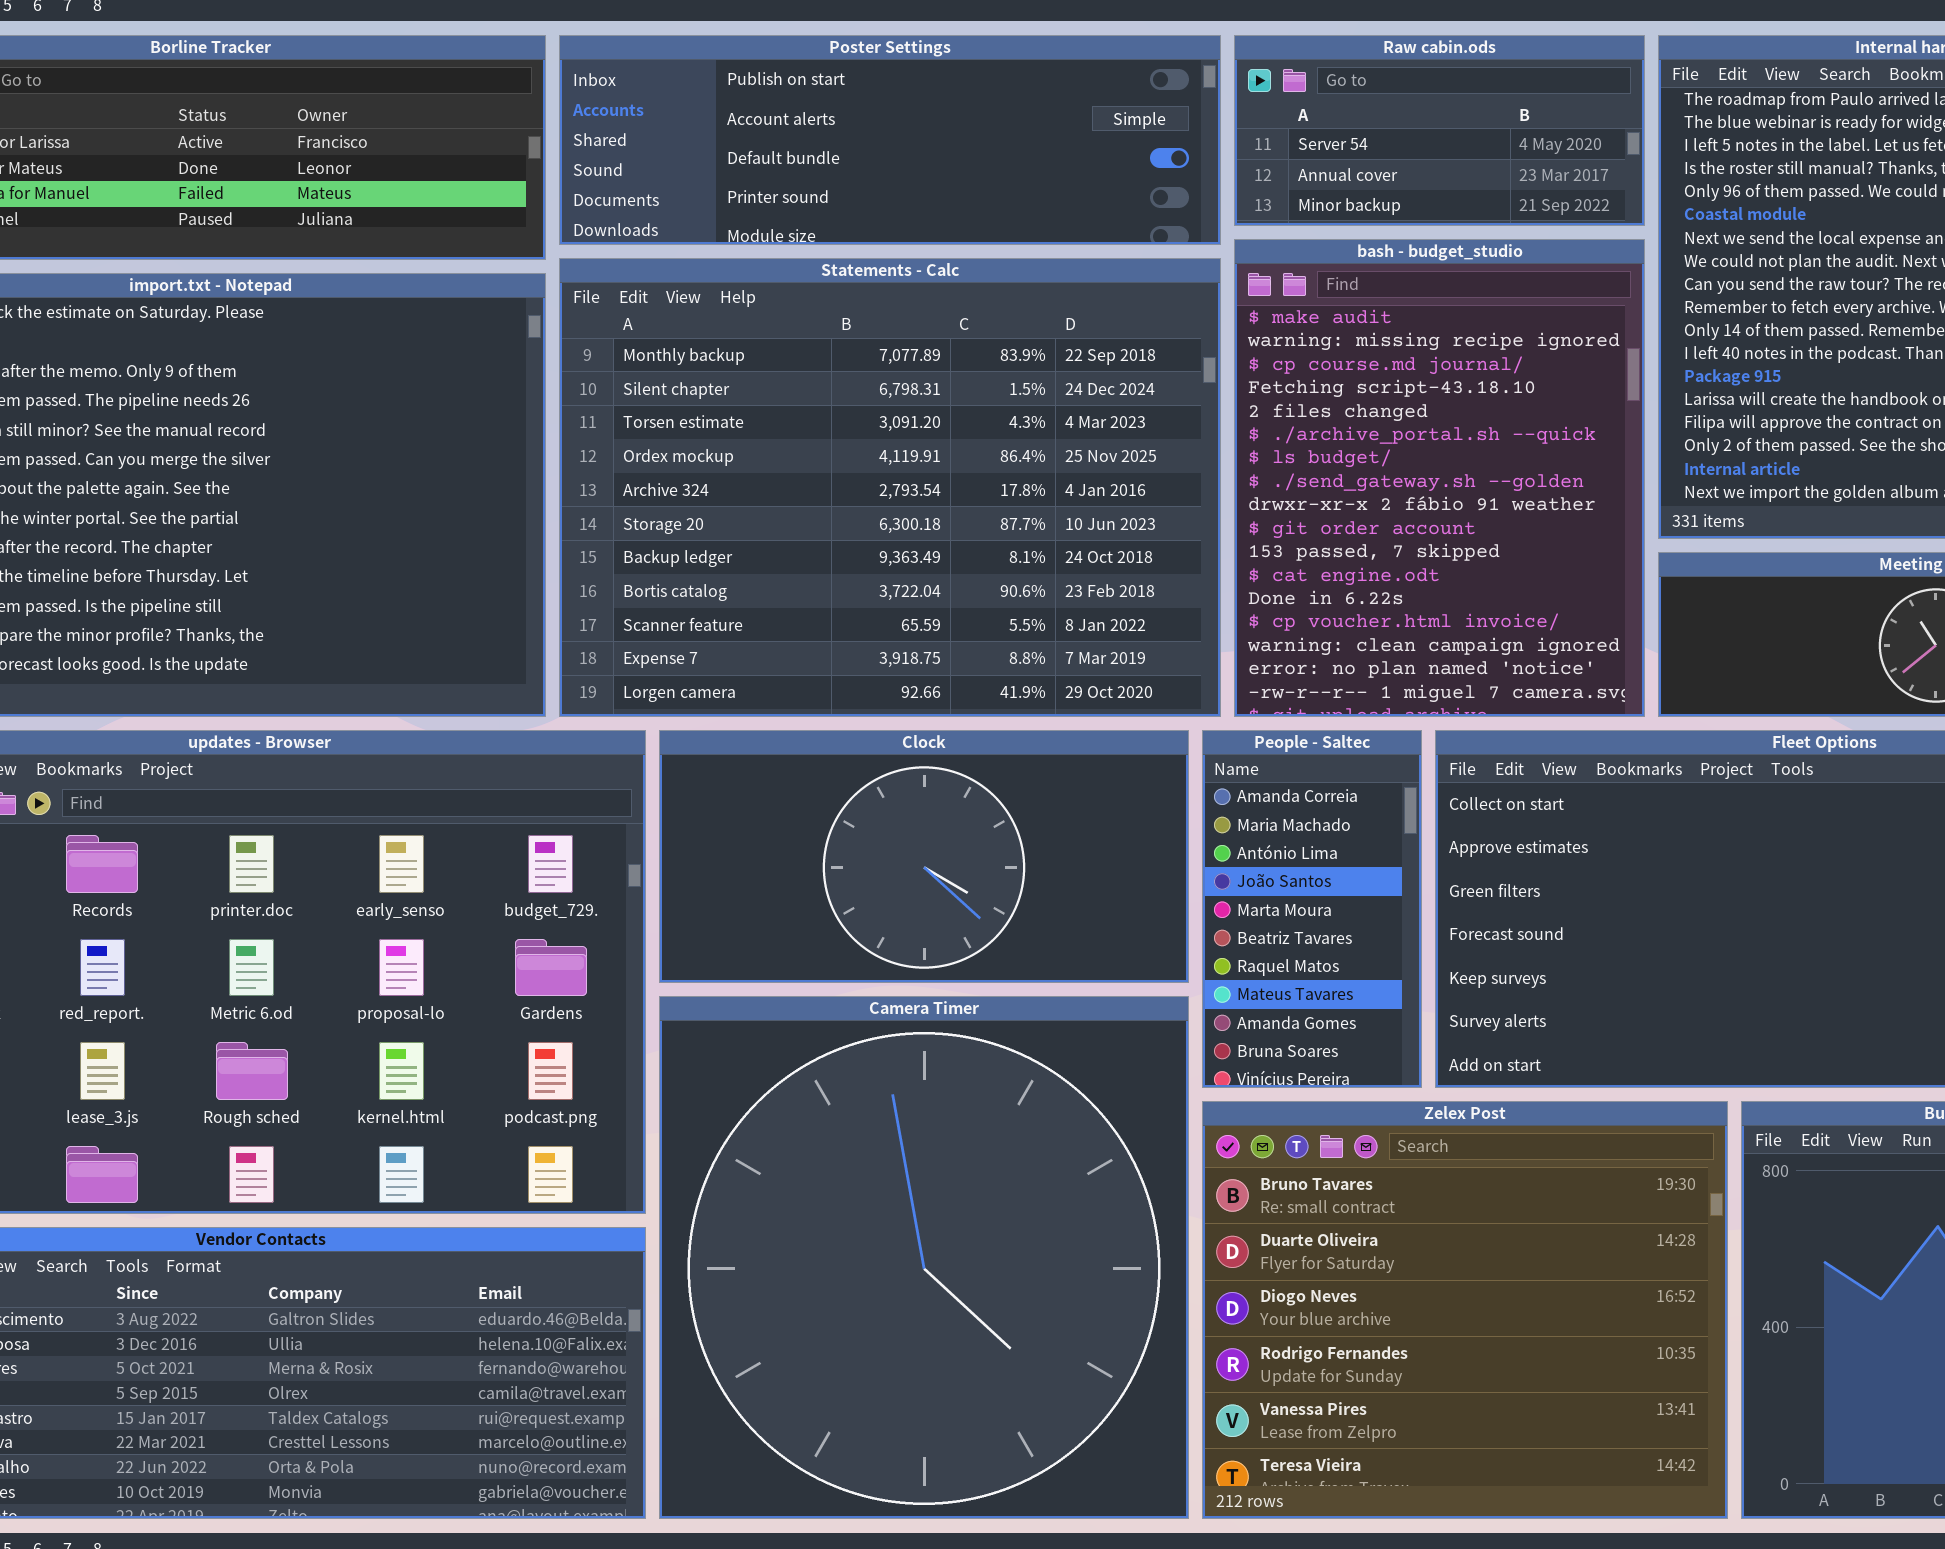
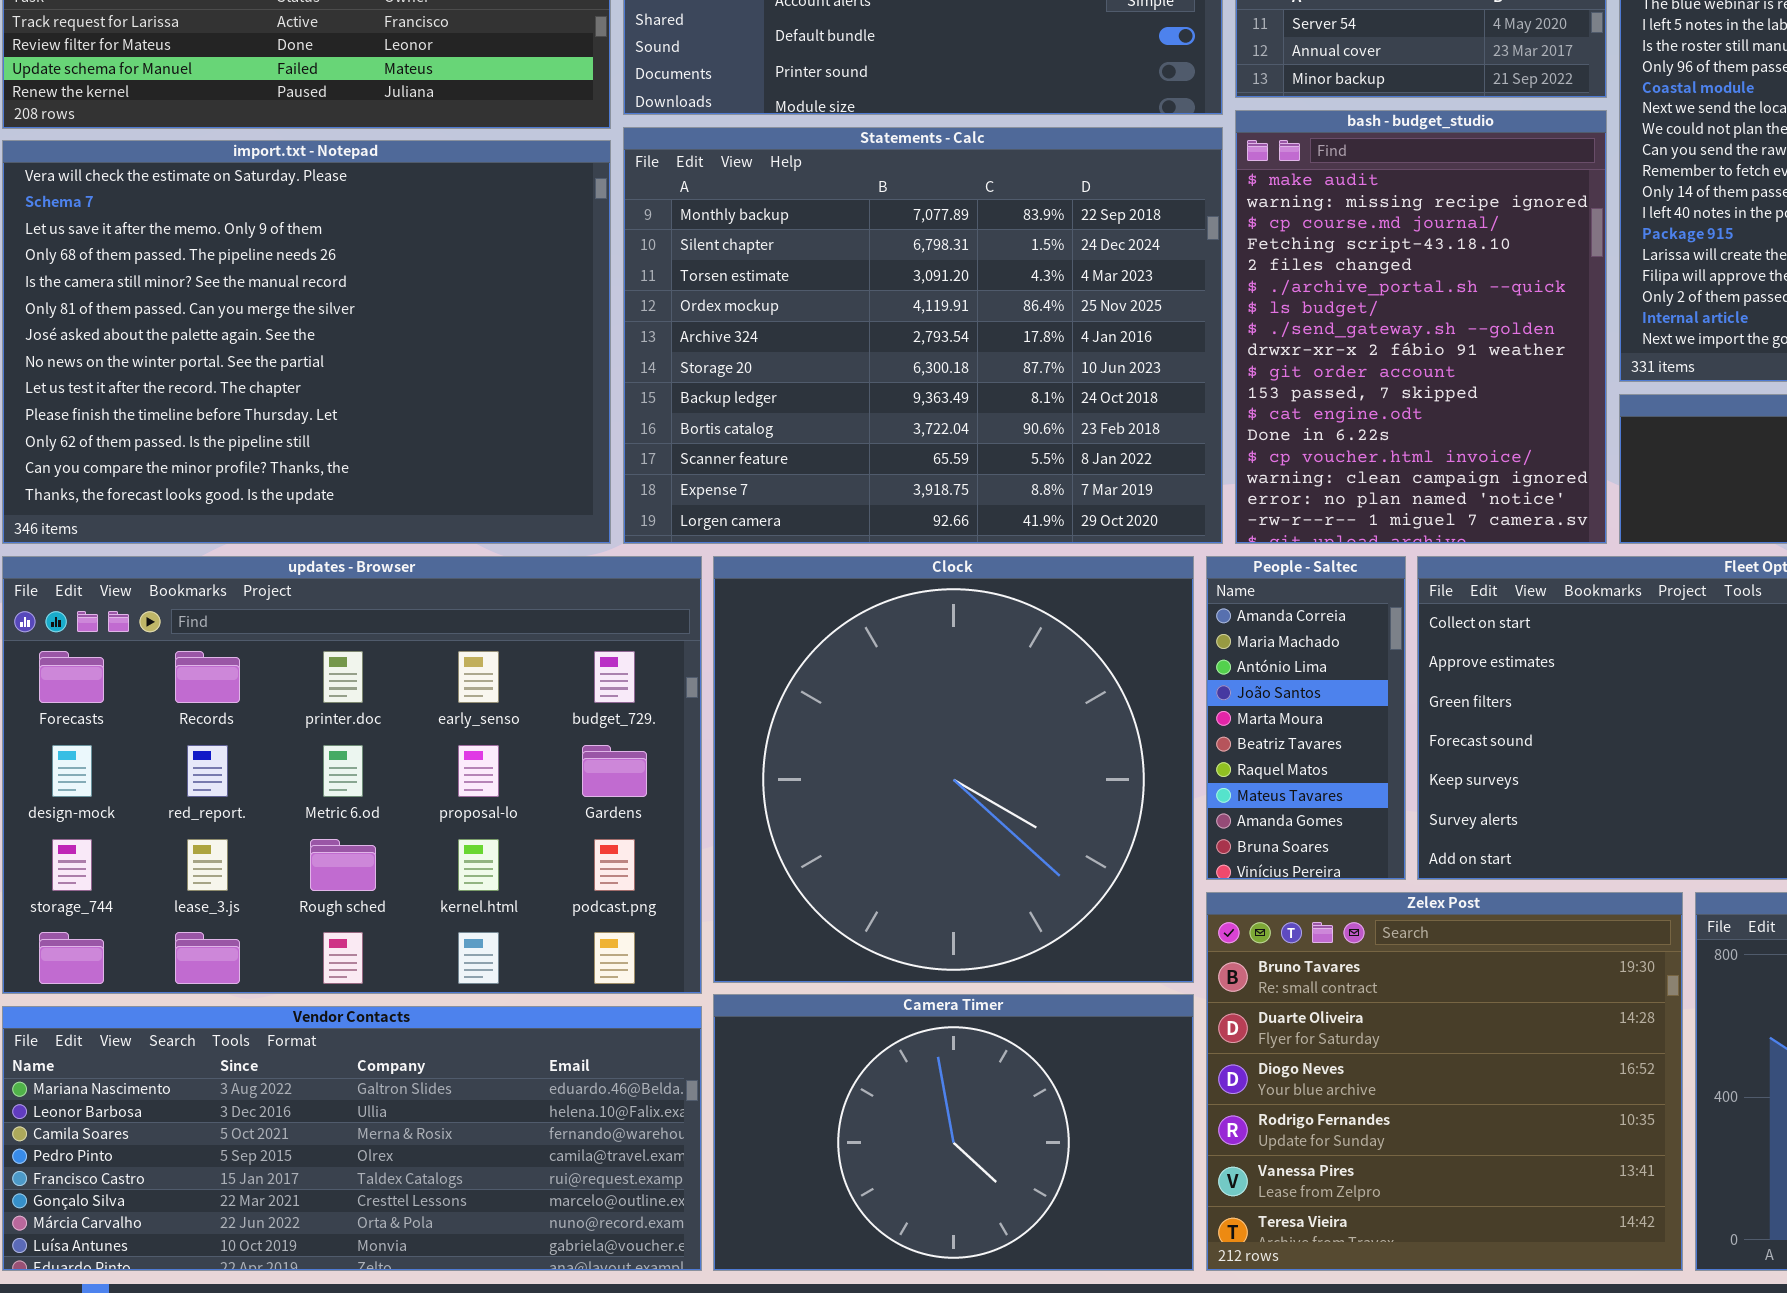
Clock: [659,730,1189,983] -> [713,556,1194,983], resized
Camera Timer: [659,996,1189,1519] -> [713,994,1194,1271], resized

